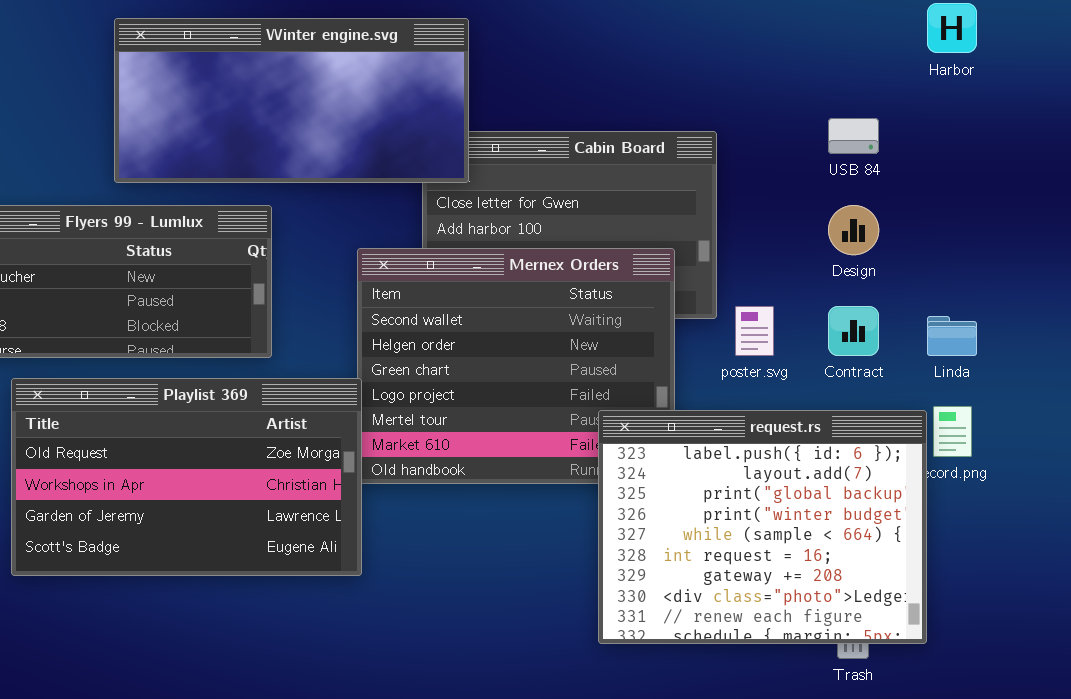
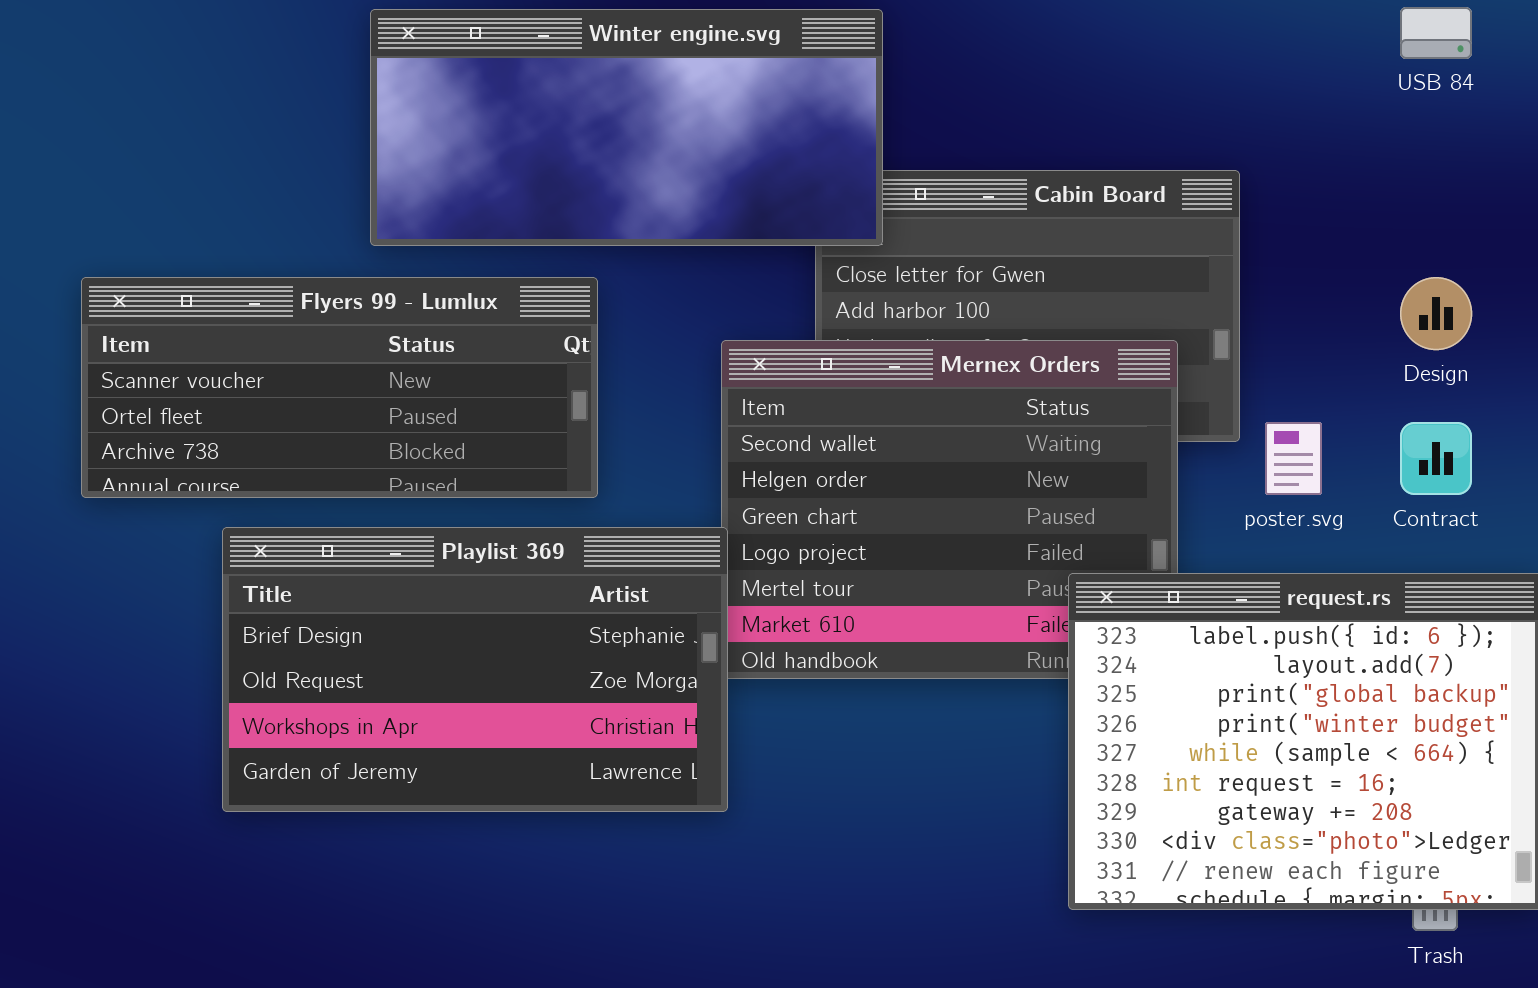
USB 84: [828,118,879,154] -> [1400,7,1472,59], moved
Playlist 369: [11,378,362,576] -> [222,527,728,812], scrolled up 1 row

